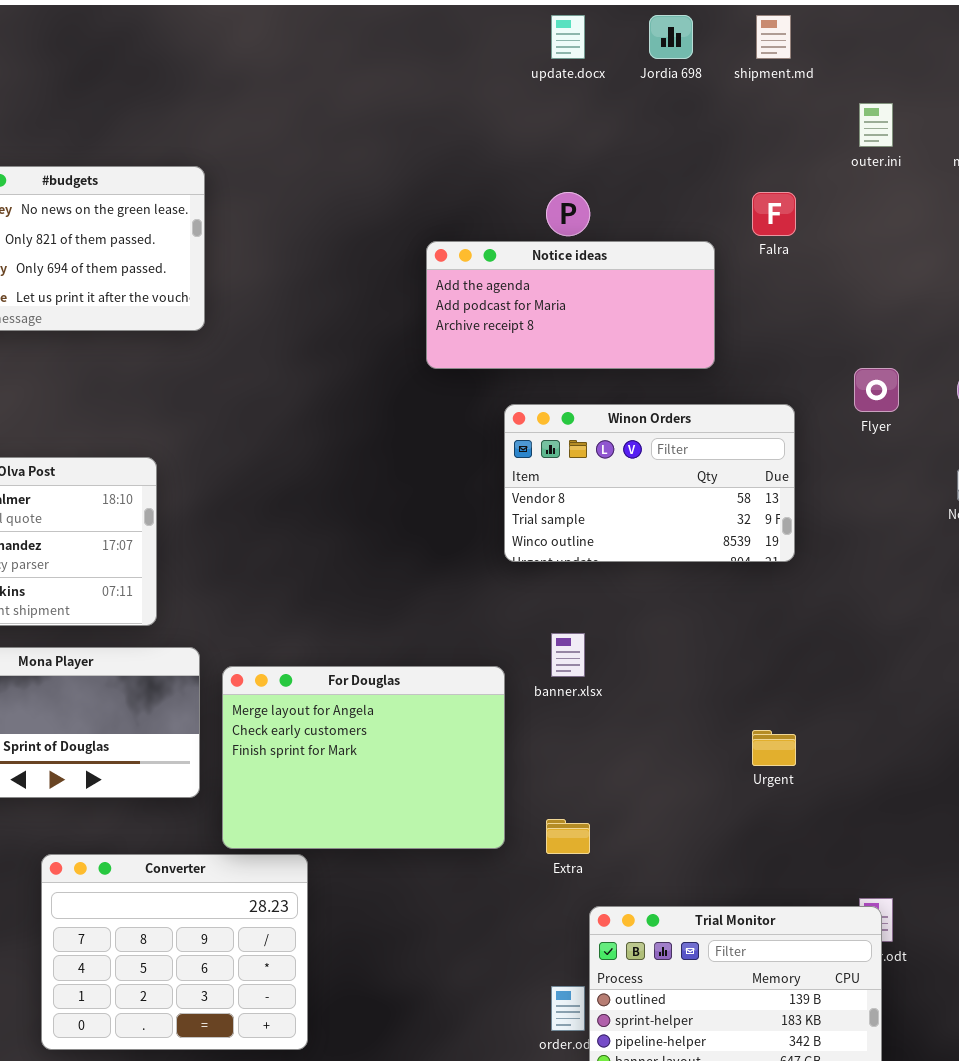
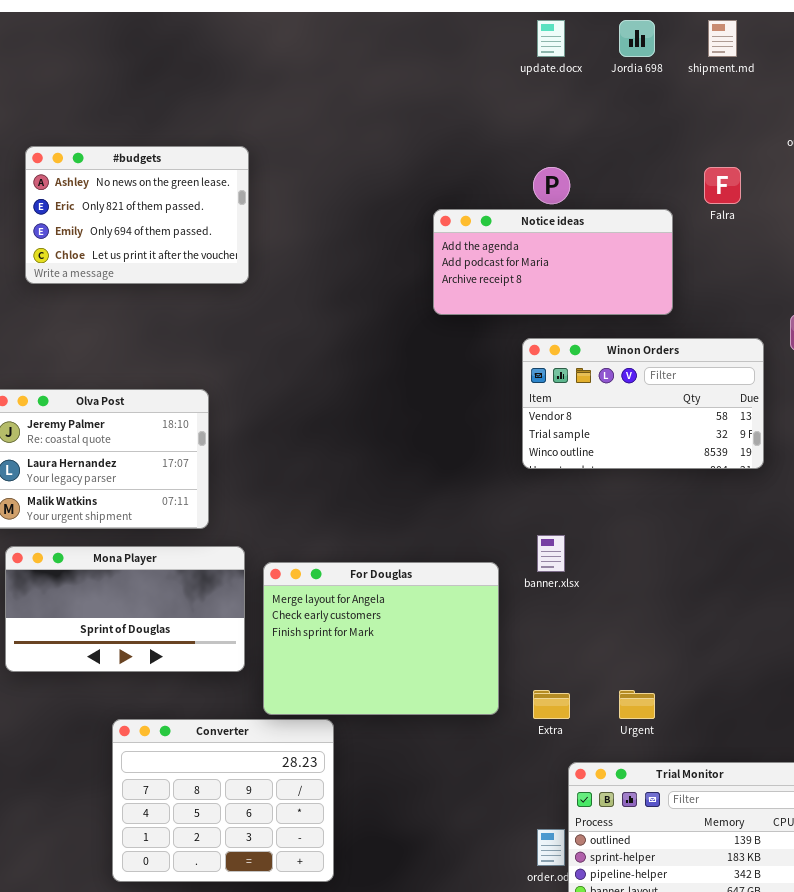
Winon Orders: [504,404,795,562] -> [522,338,764,469], moved
Urgent: [752,730,796,766] -> [619,690,655,719], moved

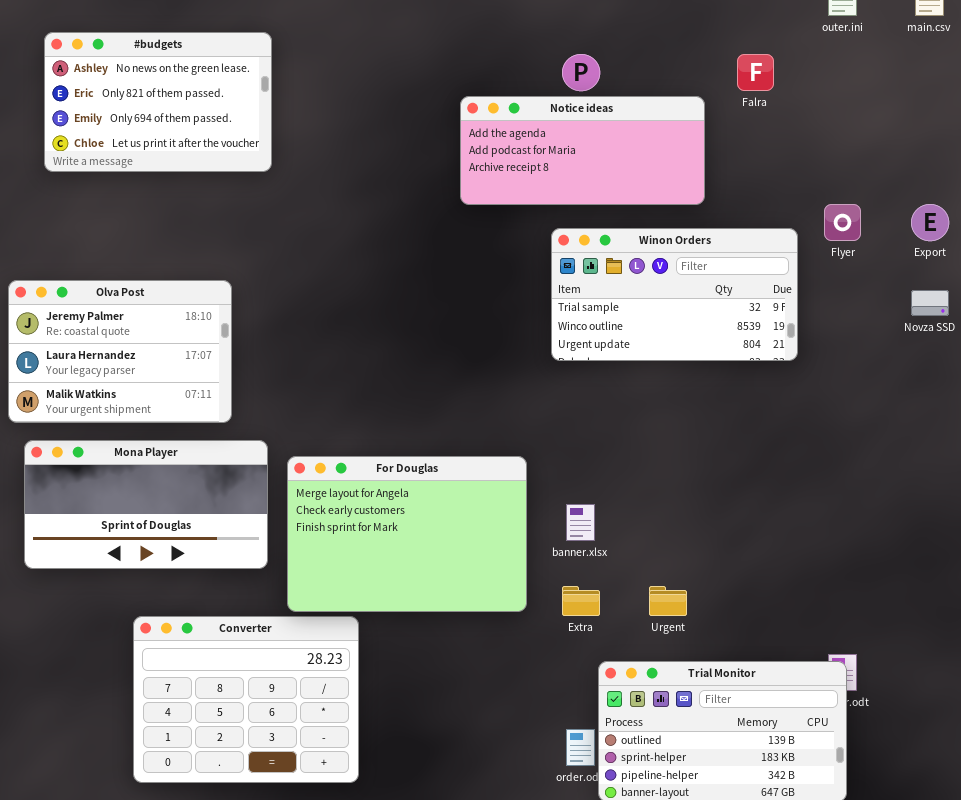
Winon Orders: [522,338,764,469] -> [551,228,798,361], scrolled down 1 row
banner.xlsx: [537,535,565,572] -> [566,504,595,541], moved

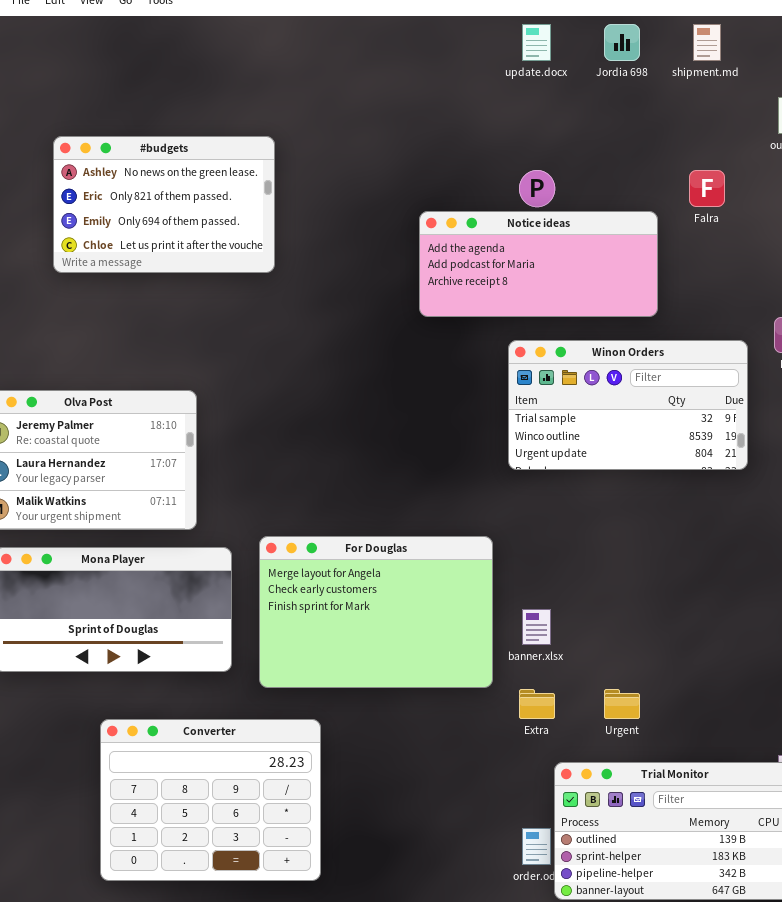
#budgets: [44,32,272,172] -> [53,136,275,273], moved
For Douglas: [287,456,527,612] -> [259,536,493,688], moved

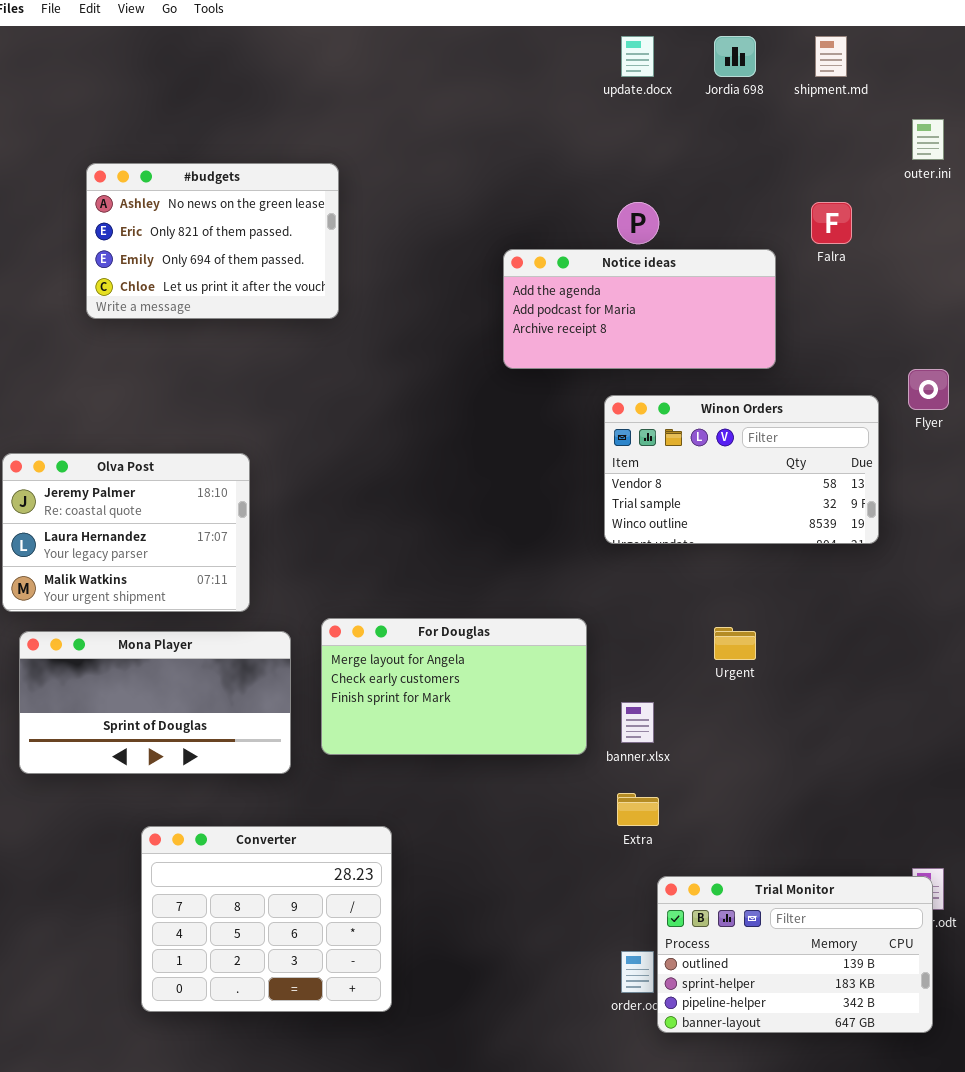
Winon Orders: [508,340,748,470] -> [604,395,879,544], scrolled up 1 row
For Douglas: [259,536,493,688] -> [321,618,587,755], resized
Urgent: [604,689,640,719] -> [714,627,756,660], moved

